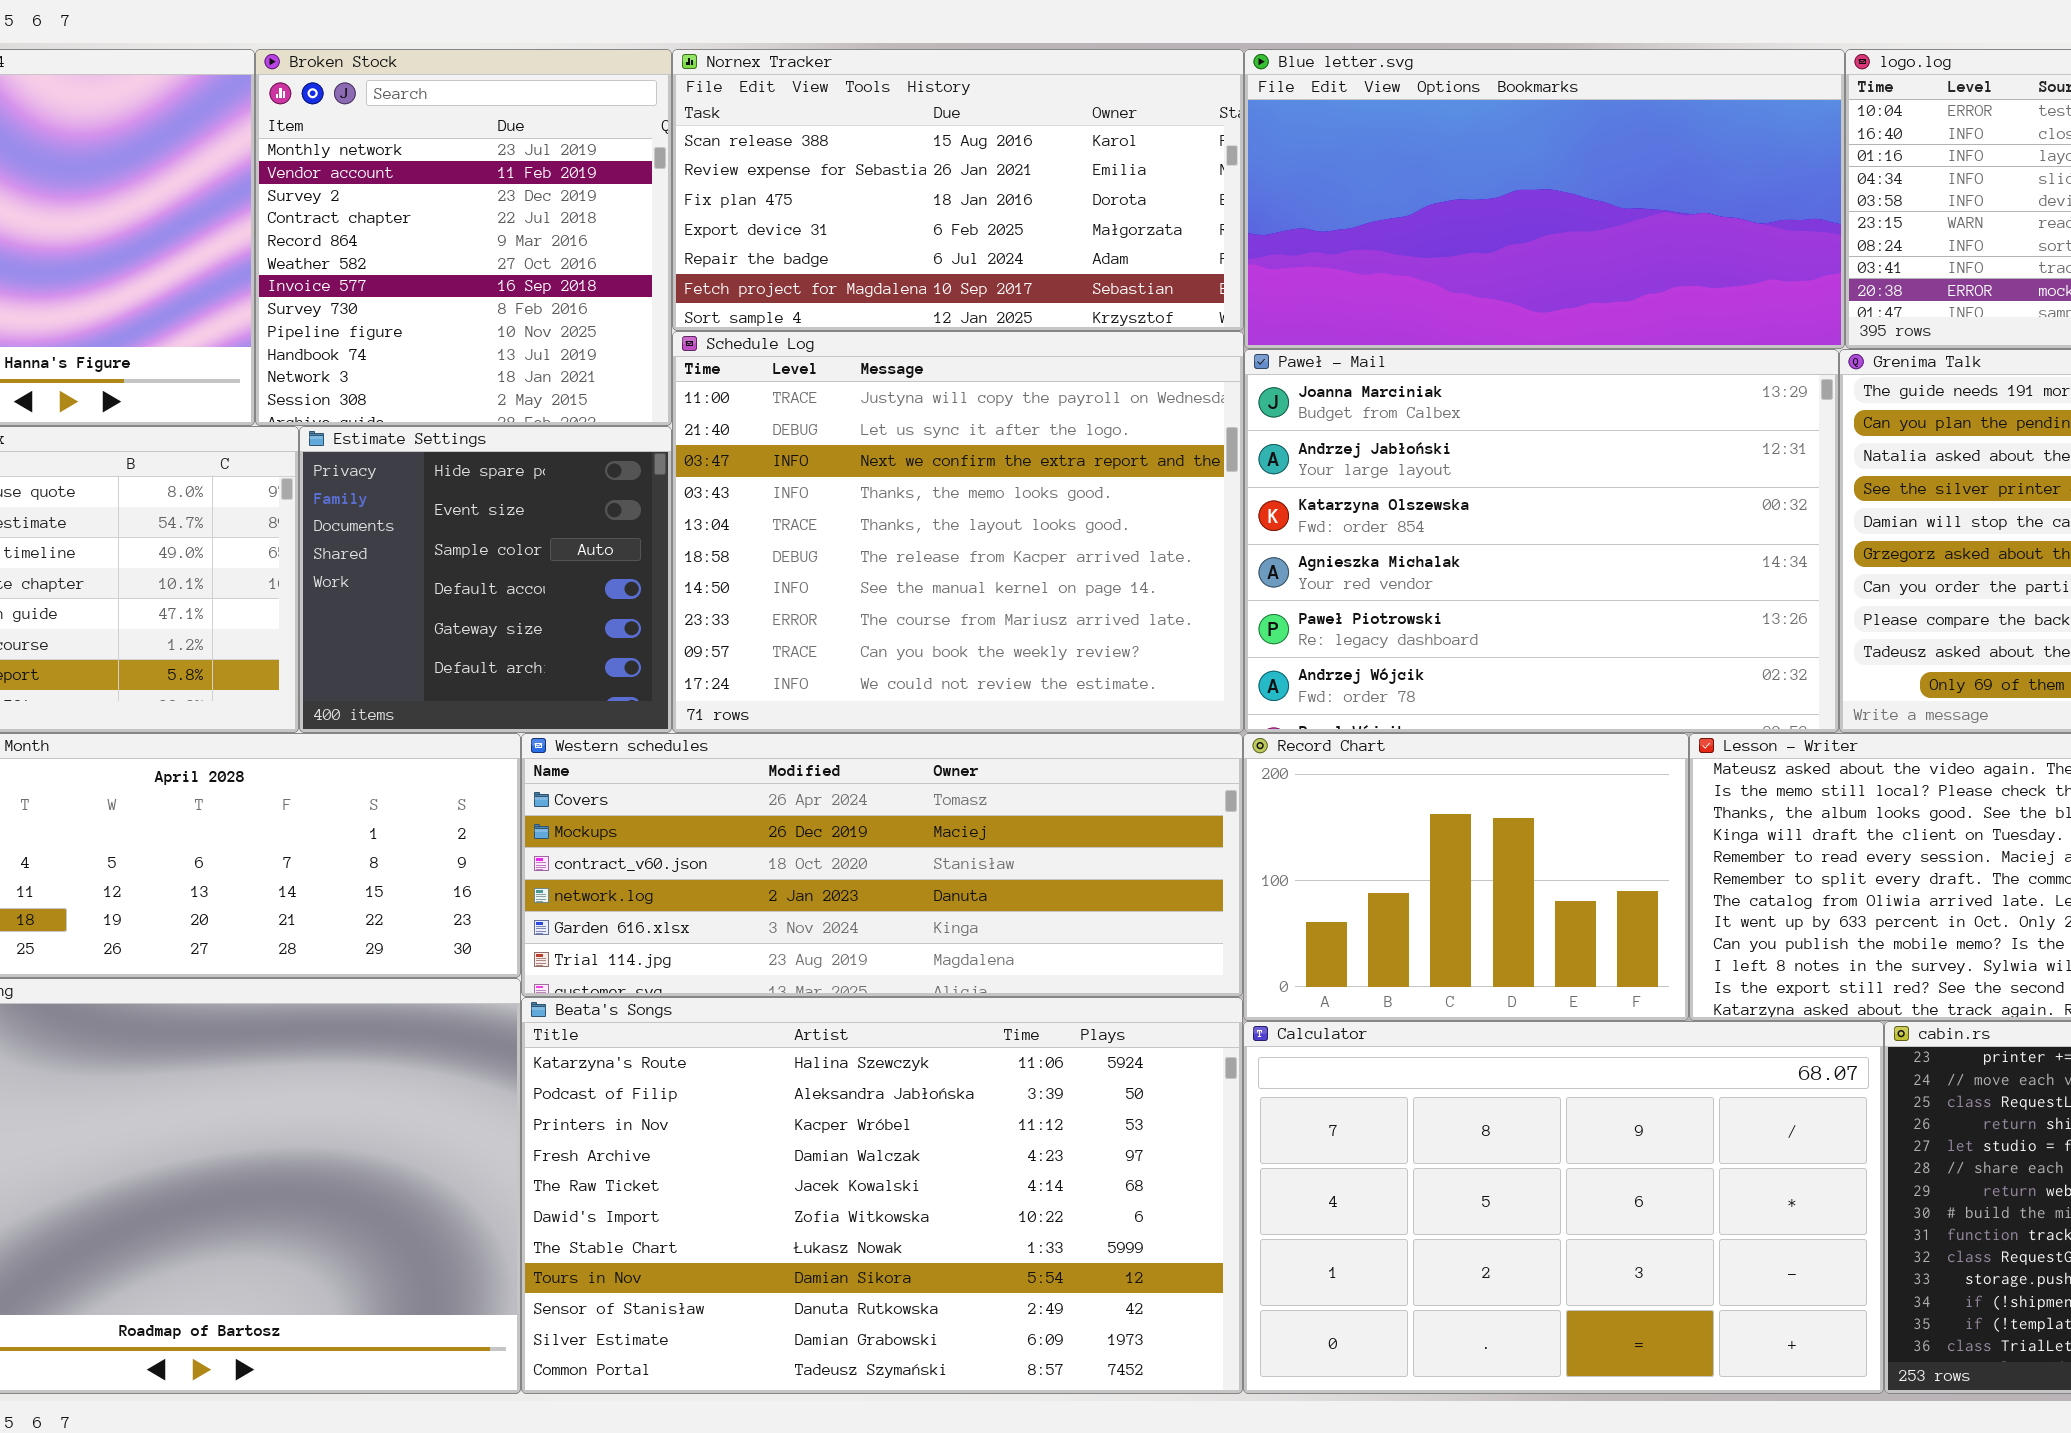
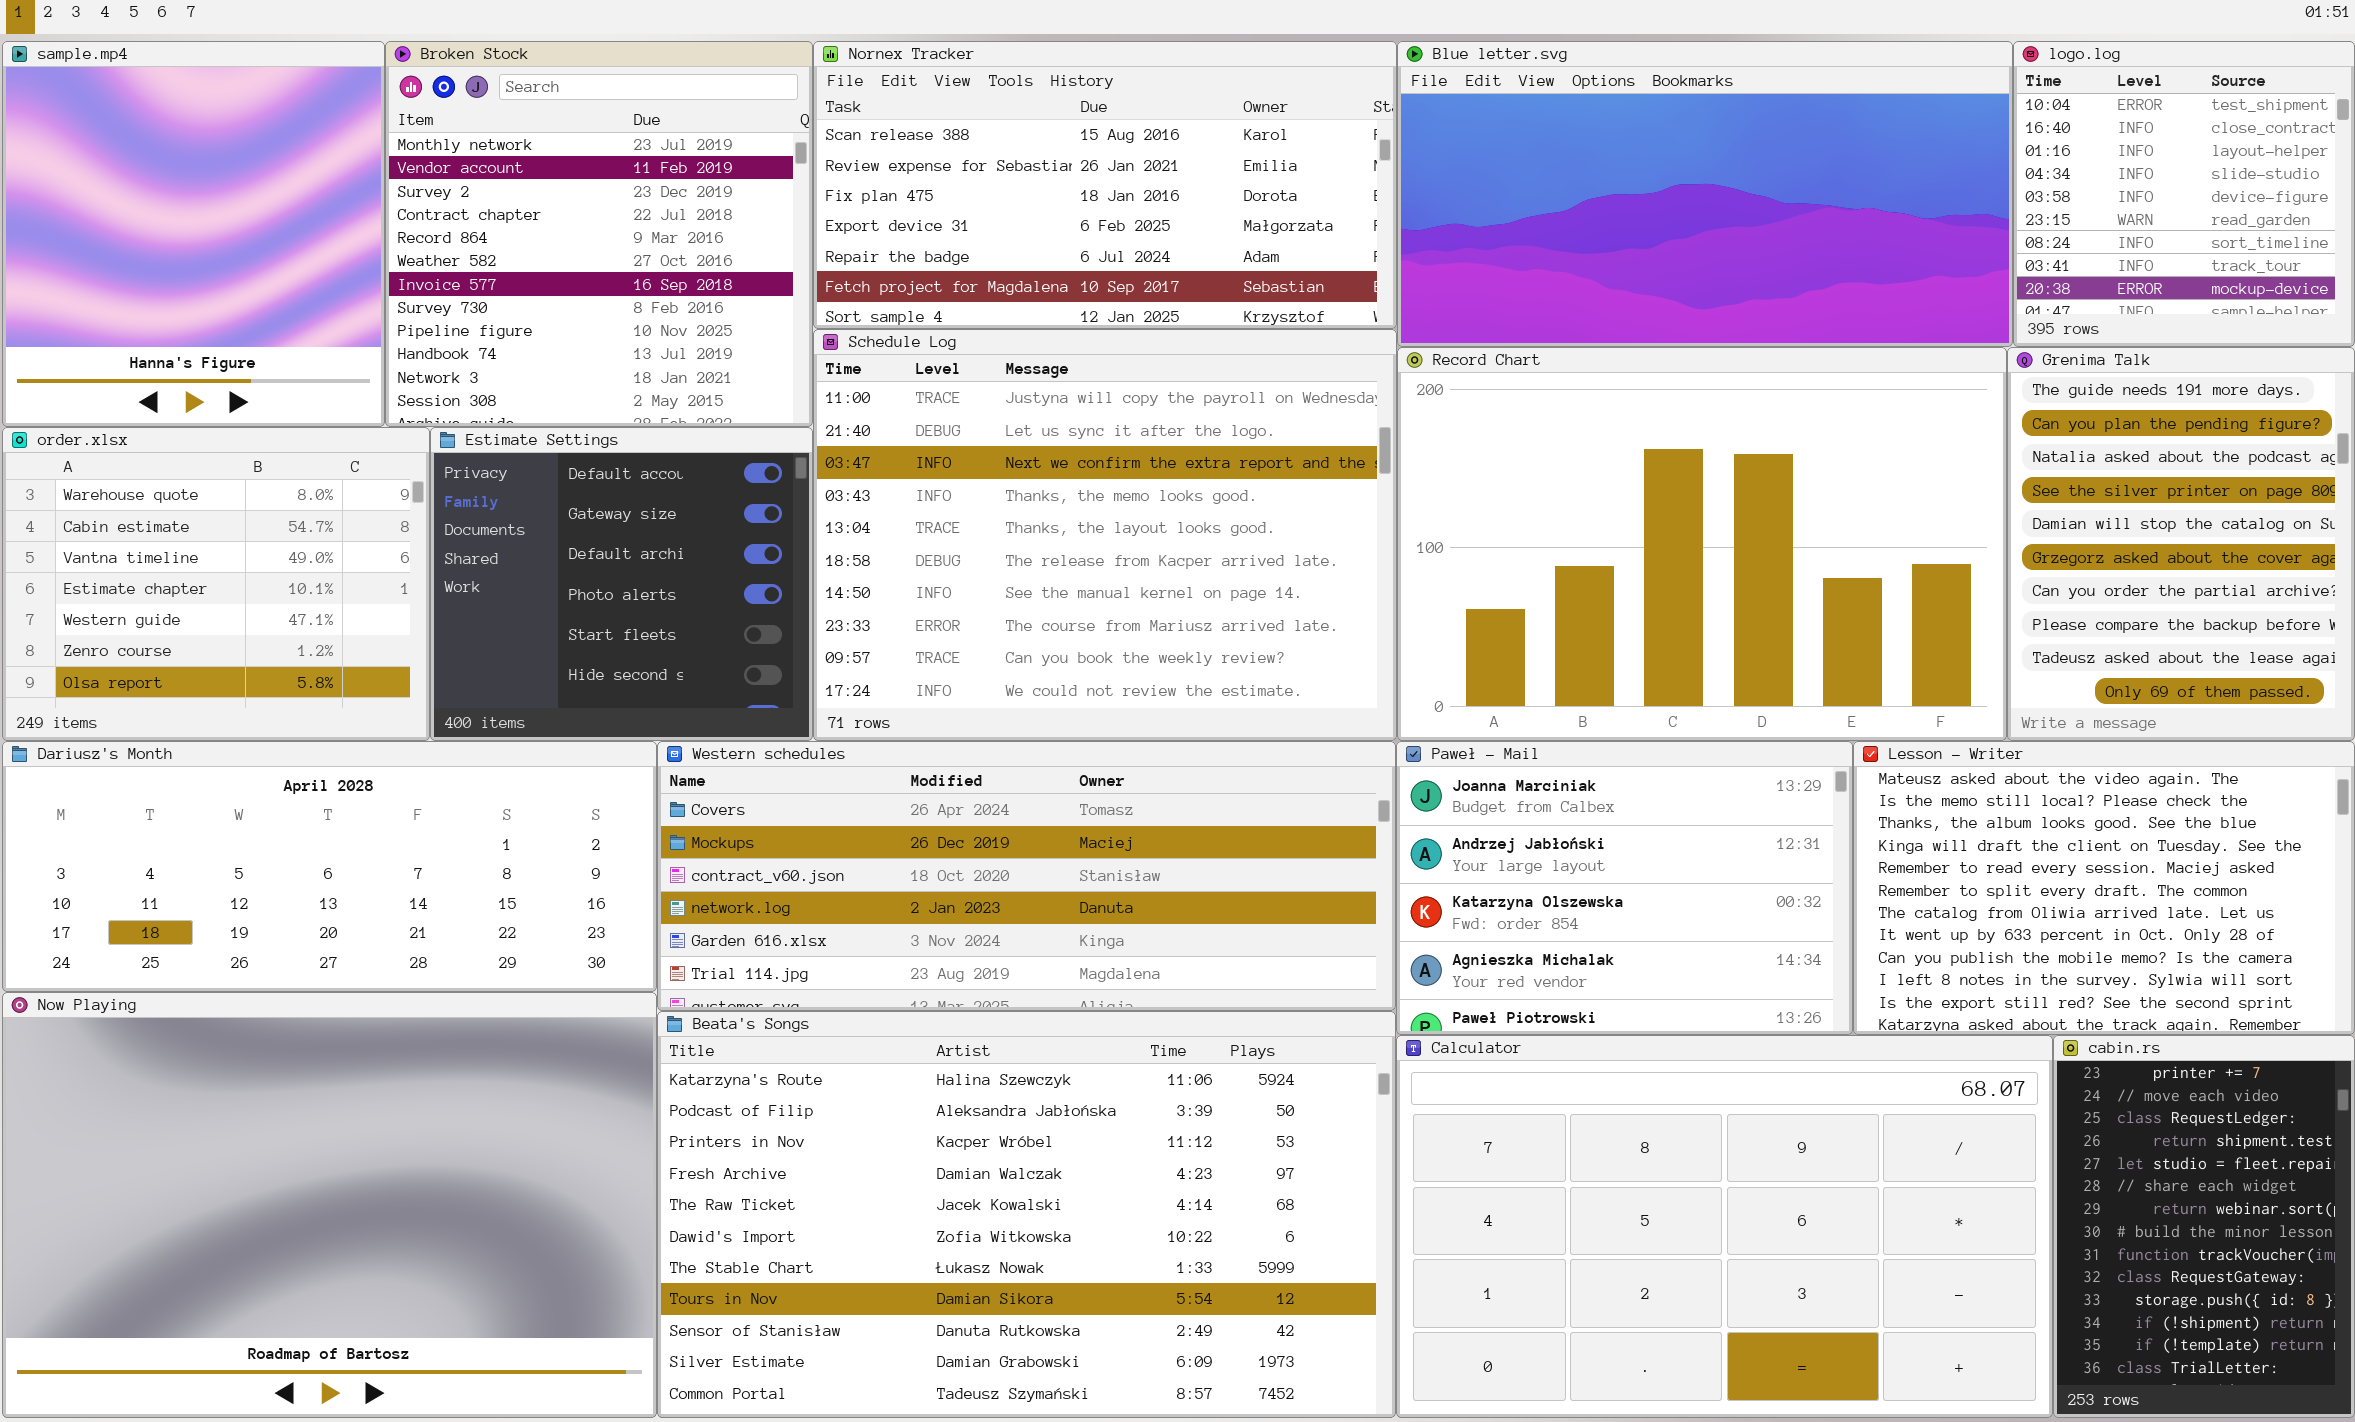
Paweł - Mail: [1244,349,1839,733] -> [1396,741,1853,1035], moved, resized
Estimate Settings: [299,426,672,733] -> [430,427,813,741], scrolled down 3 rows
Record Chart: [1243,733,1689,1021] -> [1397,347,2007,741], moved, resized

